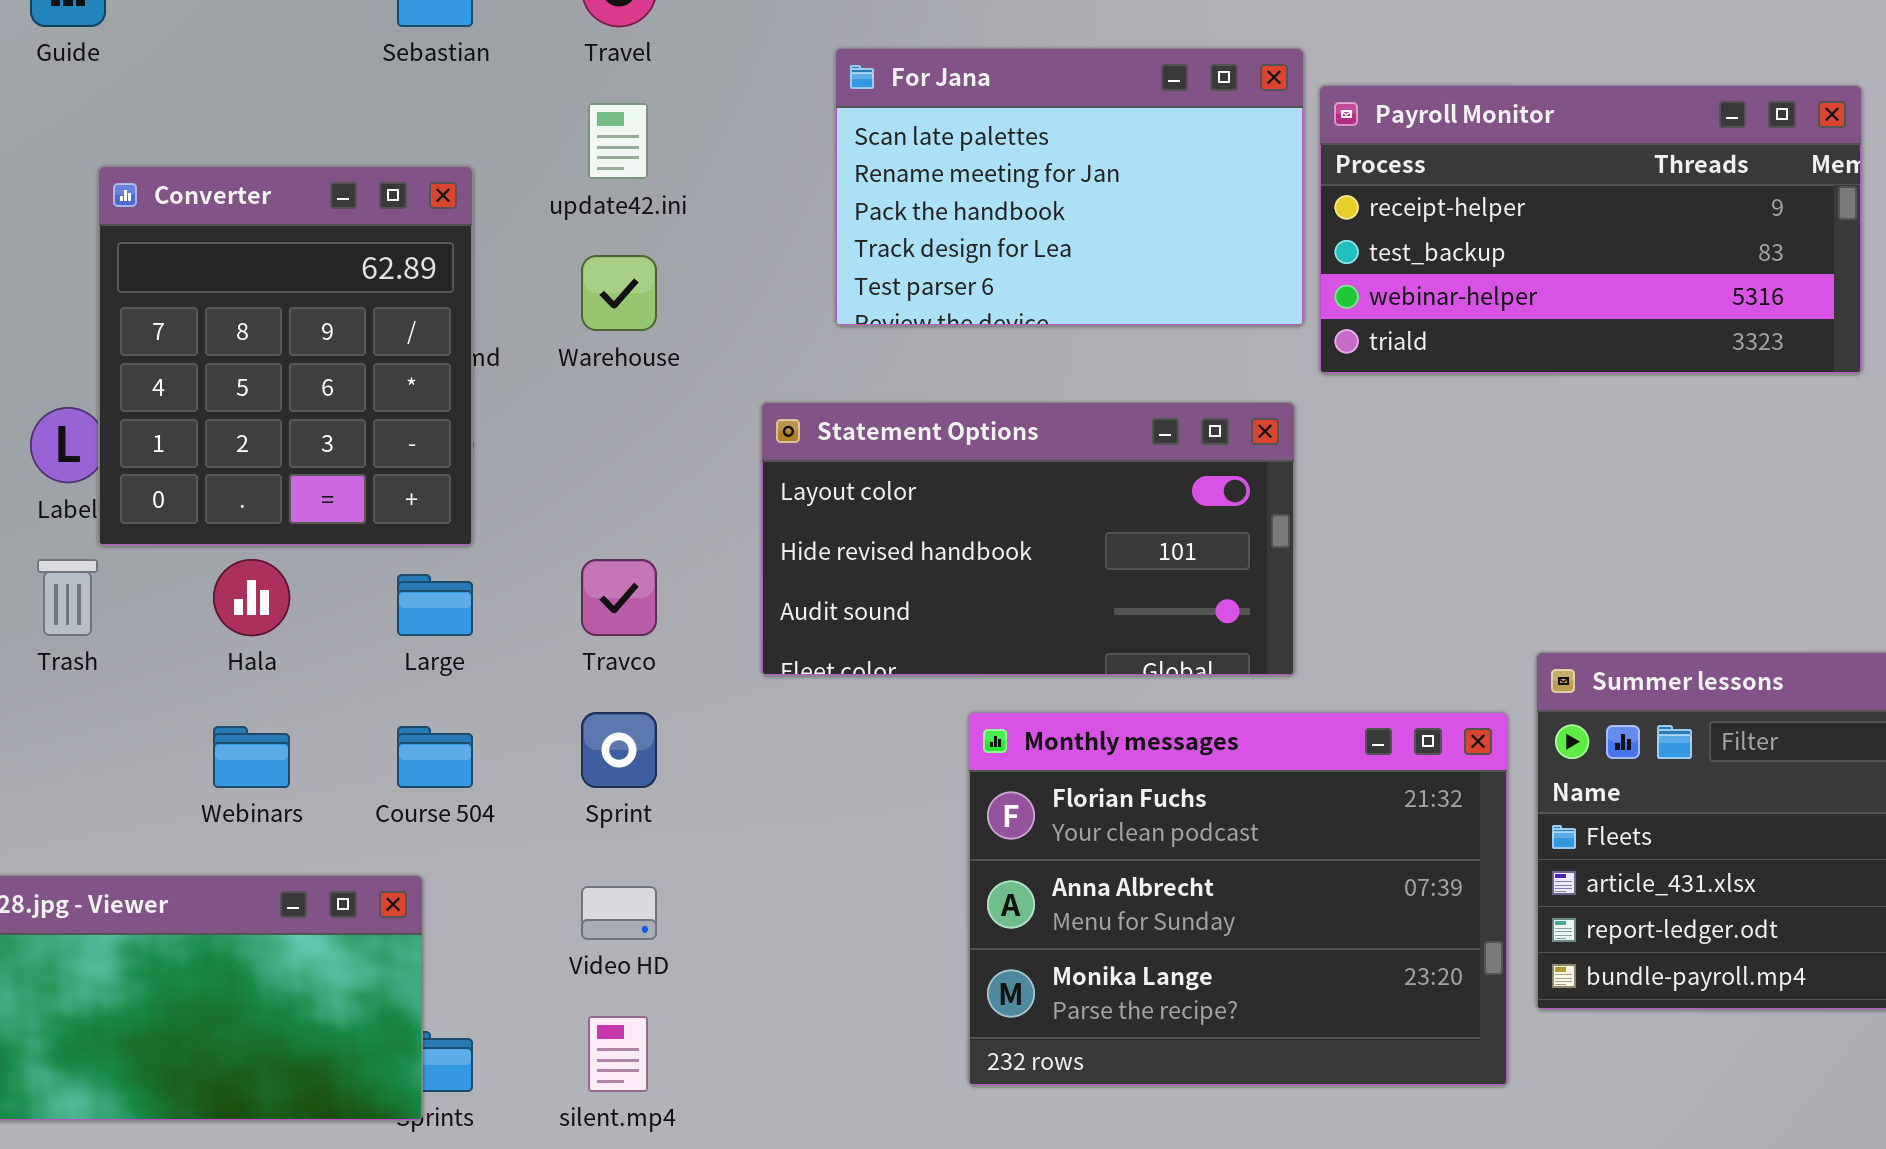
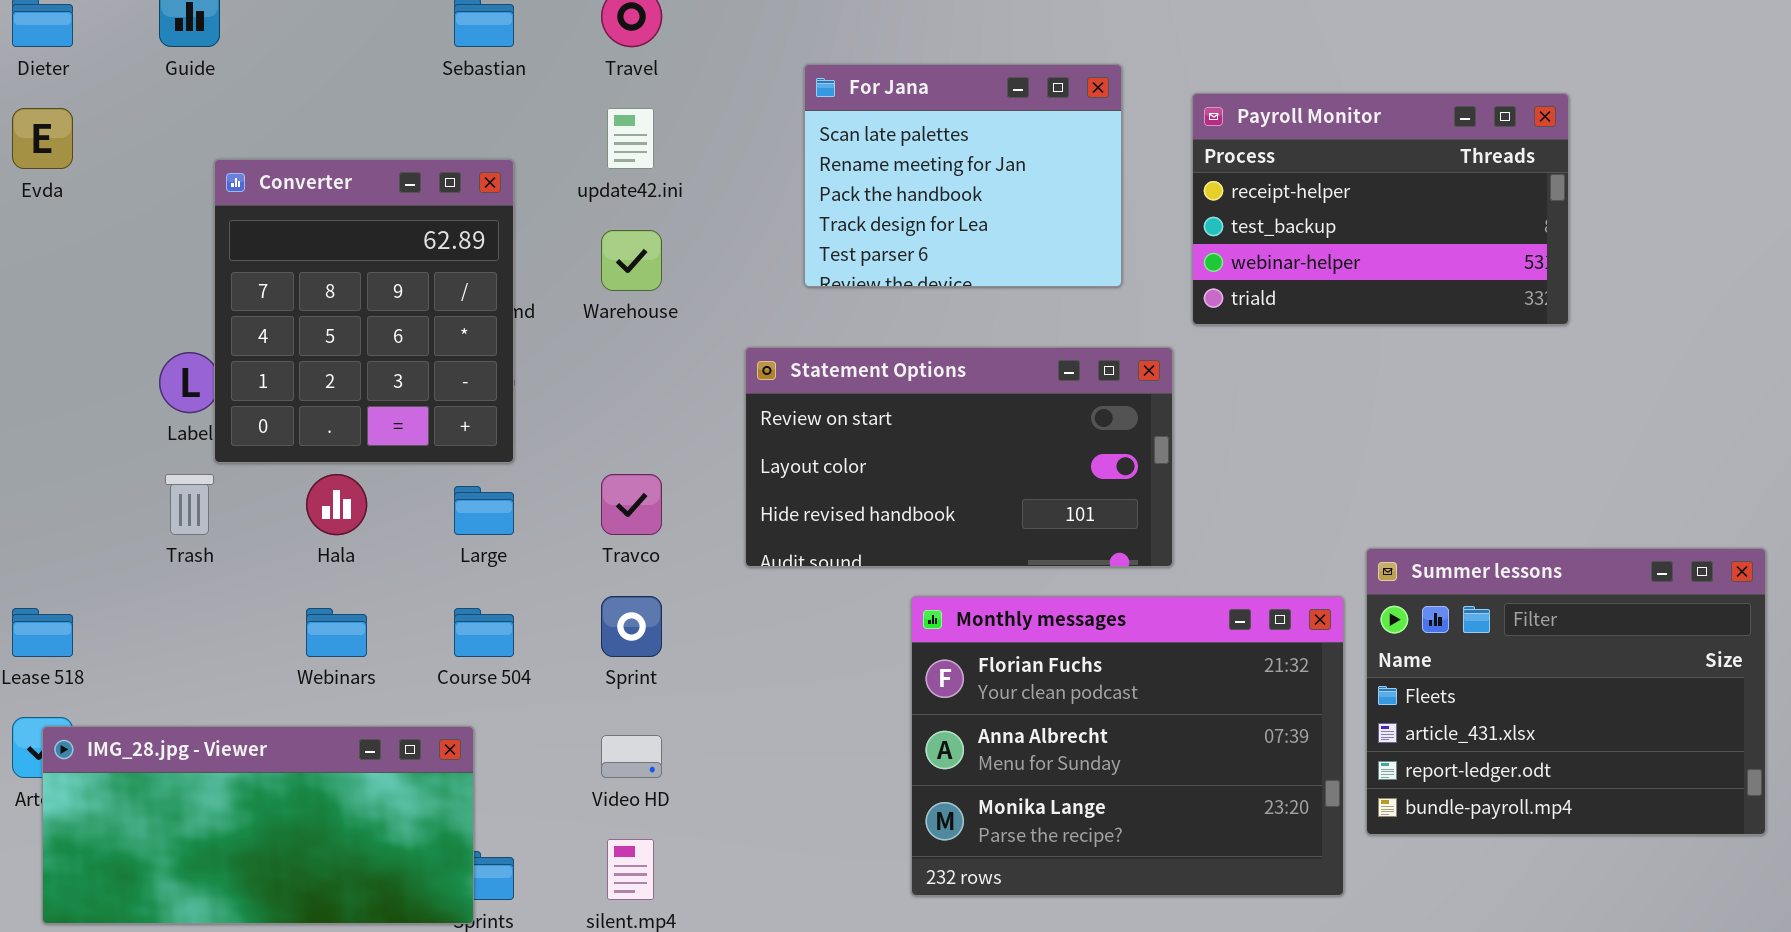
For Jana: [835,48,1304,326] -> [804,64,1122,287], resized
Payroll Monitor: [1319,85,1862,374] -> [1192,93,1569,325], resized
Statement Options: [761,402,1295,676] -> [745,347,1173,567], scrolled up 1 row

